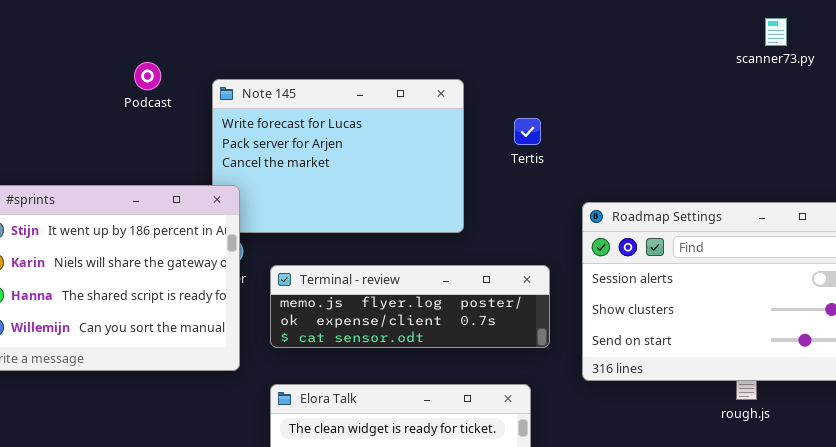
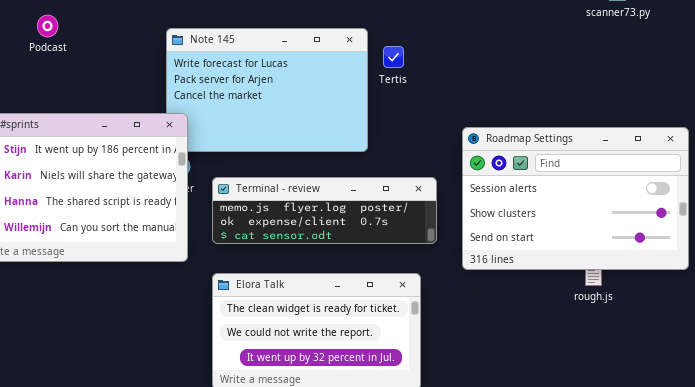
Podcast: [134,62,161,90] -> [37,15,58,37], moved
Tertis: [514,118,541,145] -> [383,46,404,68], moved

